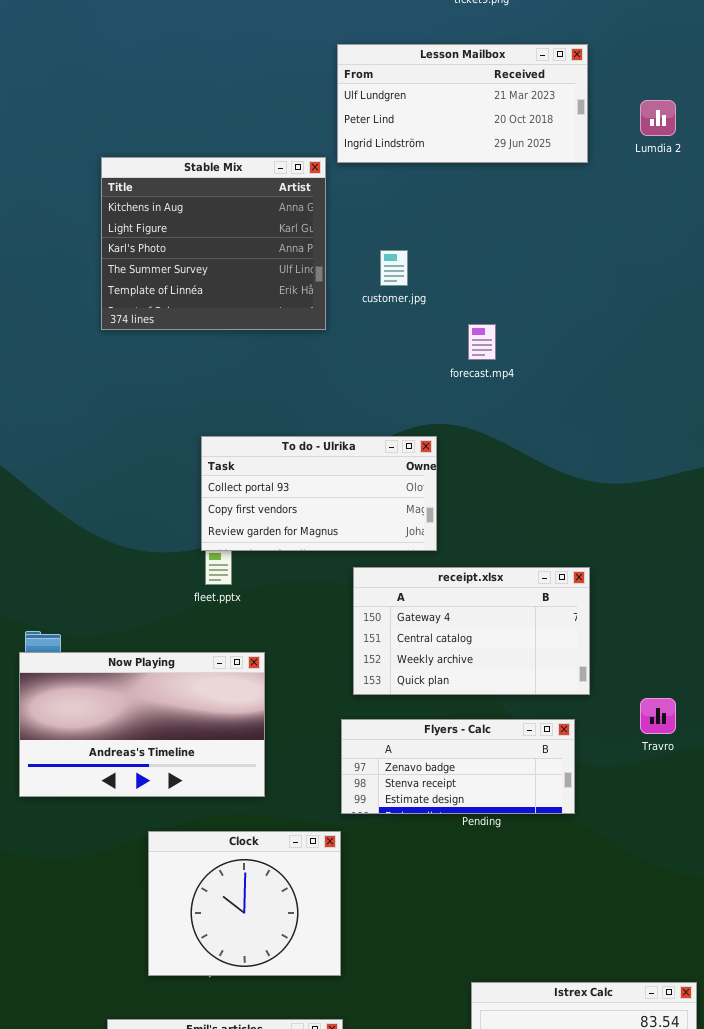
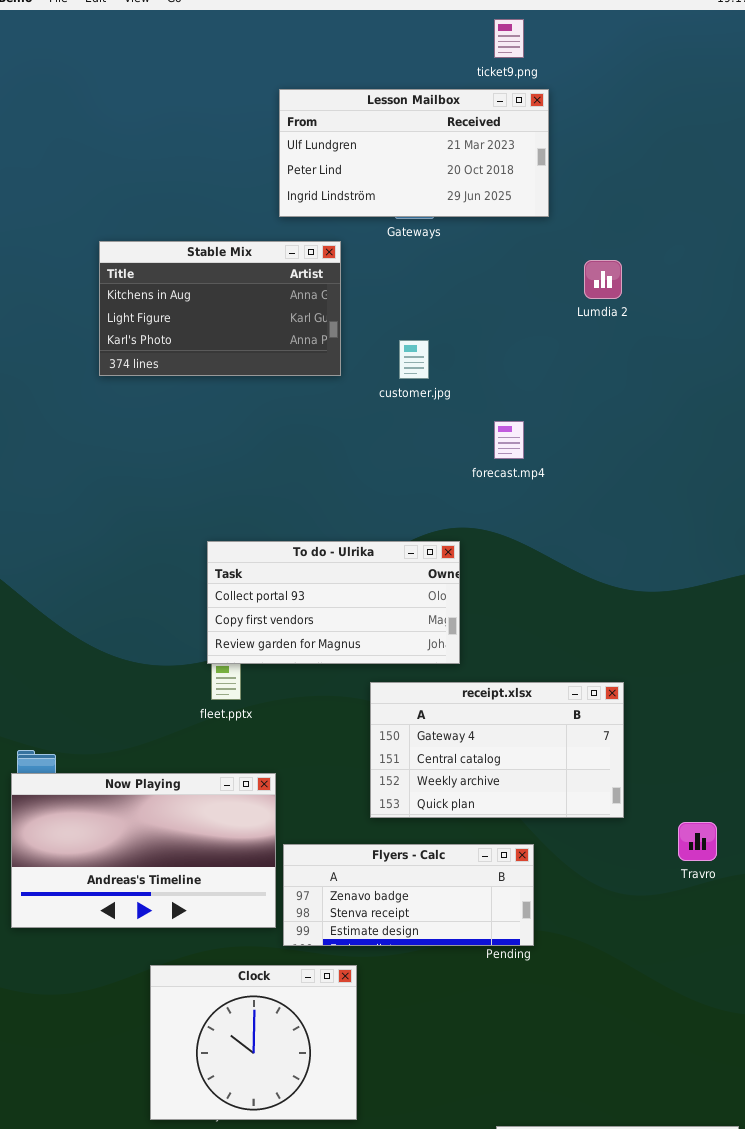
Lesson Mailbox: [337,44,588,163] -> [279,89,549,217], moved
Lumdia 2: [640,100,676,136] -> [584,260,622,299], moved
Stable Mix: [101,157,326,330] -> [99,241,341,376], resized
Flyers - Calc: [341,719,575,814] -> [283,844,534,946], moved

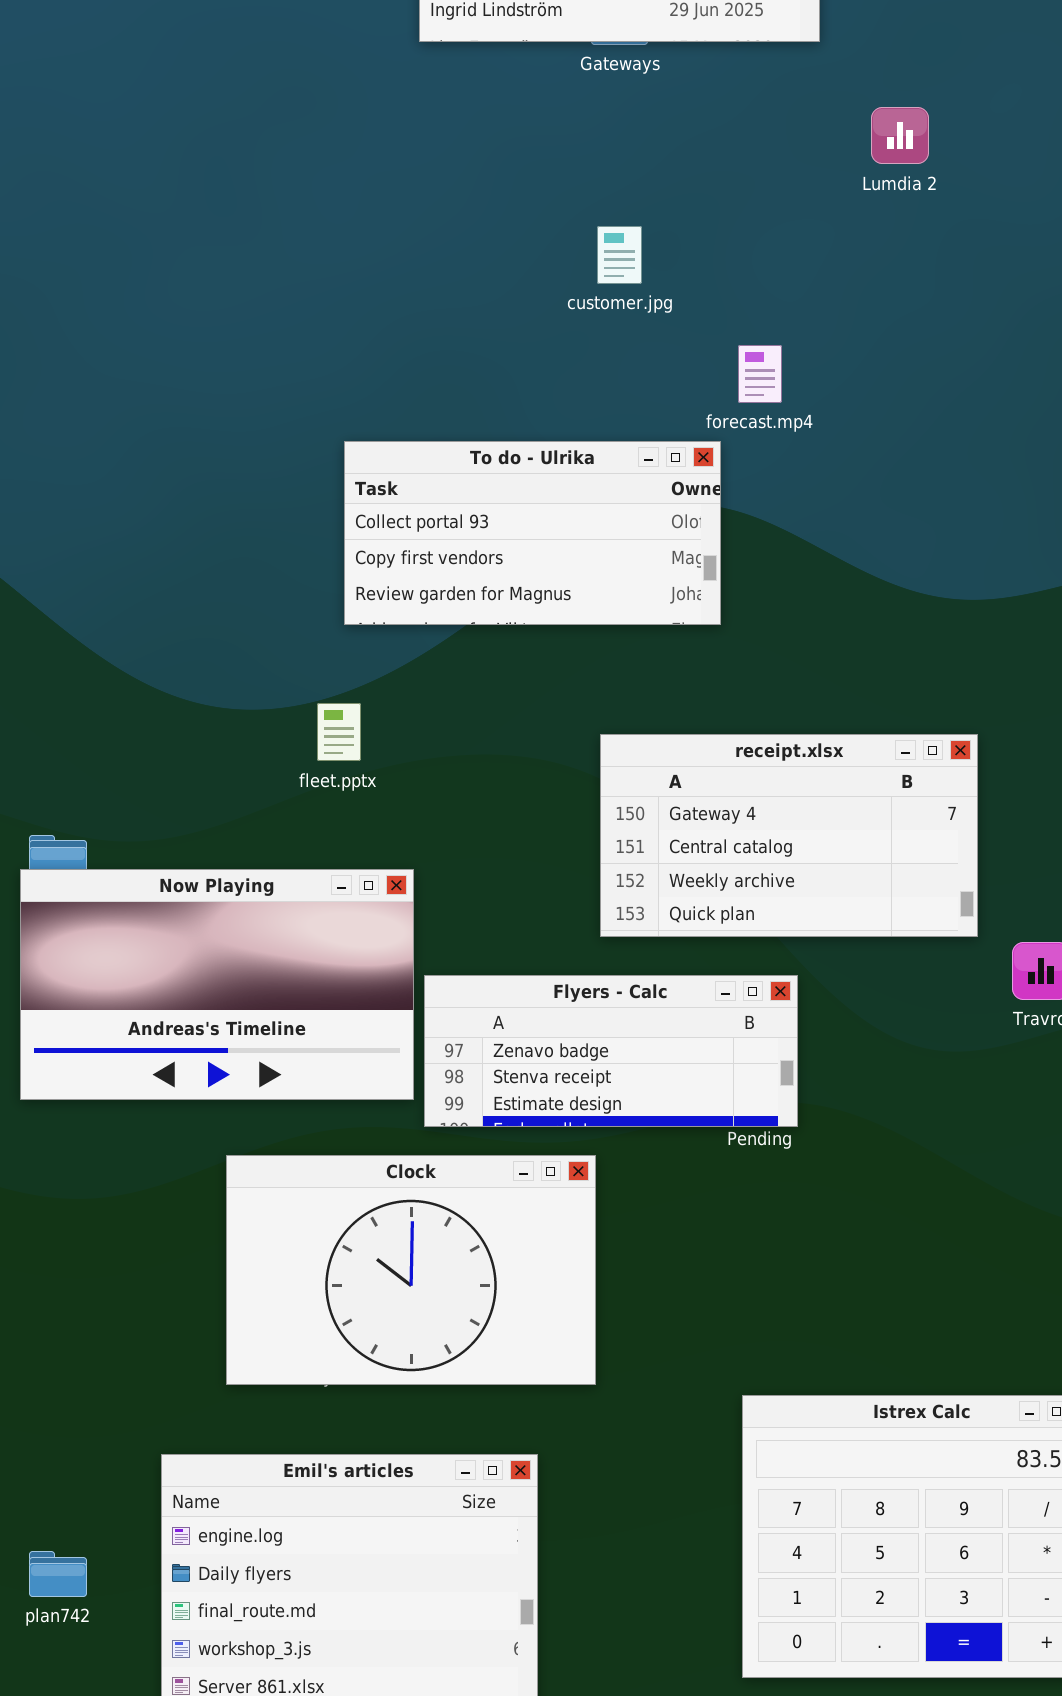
Stable Mix: [99,241,341,376] -> none, closed
To do - Ulrika: [207,541,460,664] -> [344,441,721,625], moved
receipt.xlsx: [370,682,624,818] -> [600,734,978,937], moved
Clock: [150,965,357,1120] -> [226,1155,596,1385], resized

